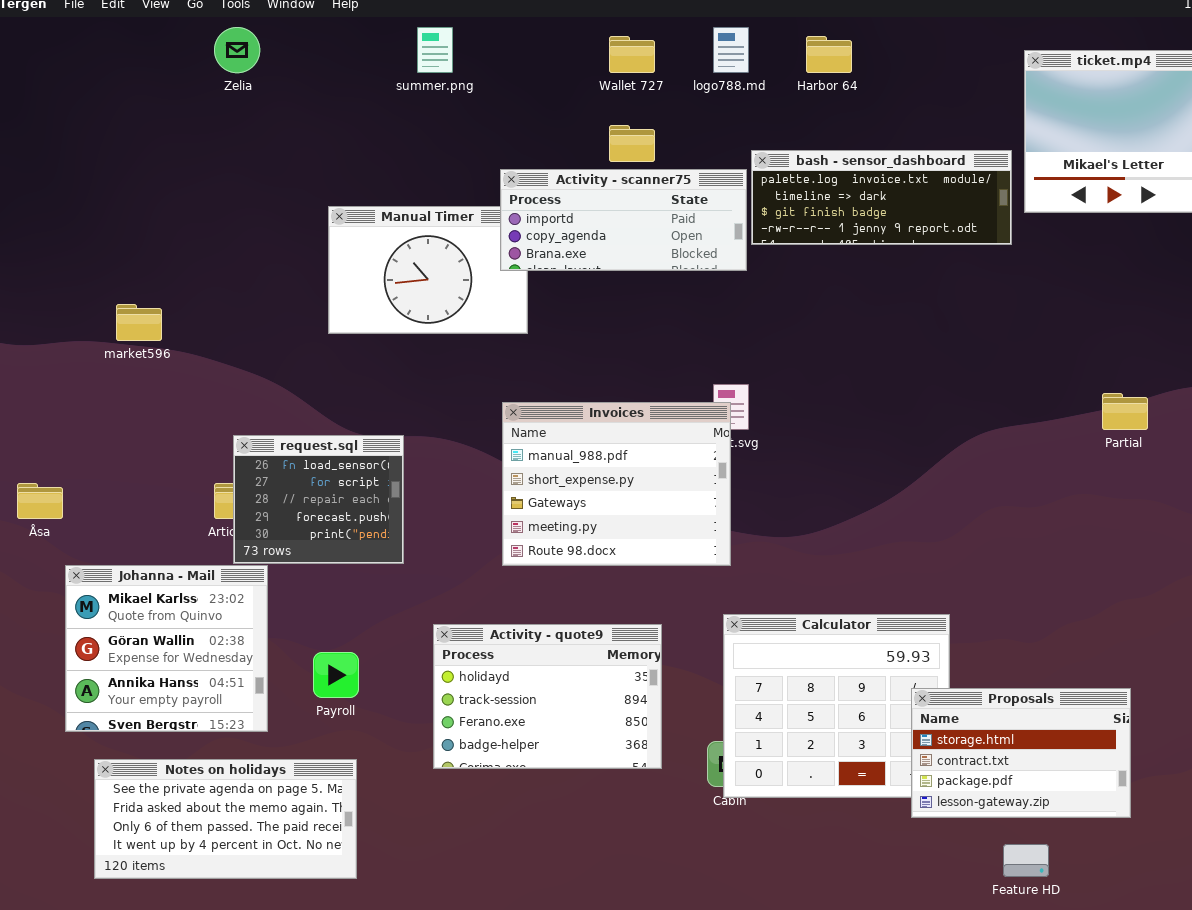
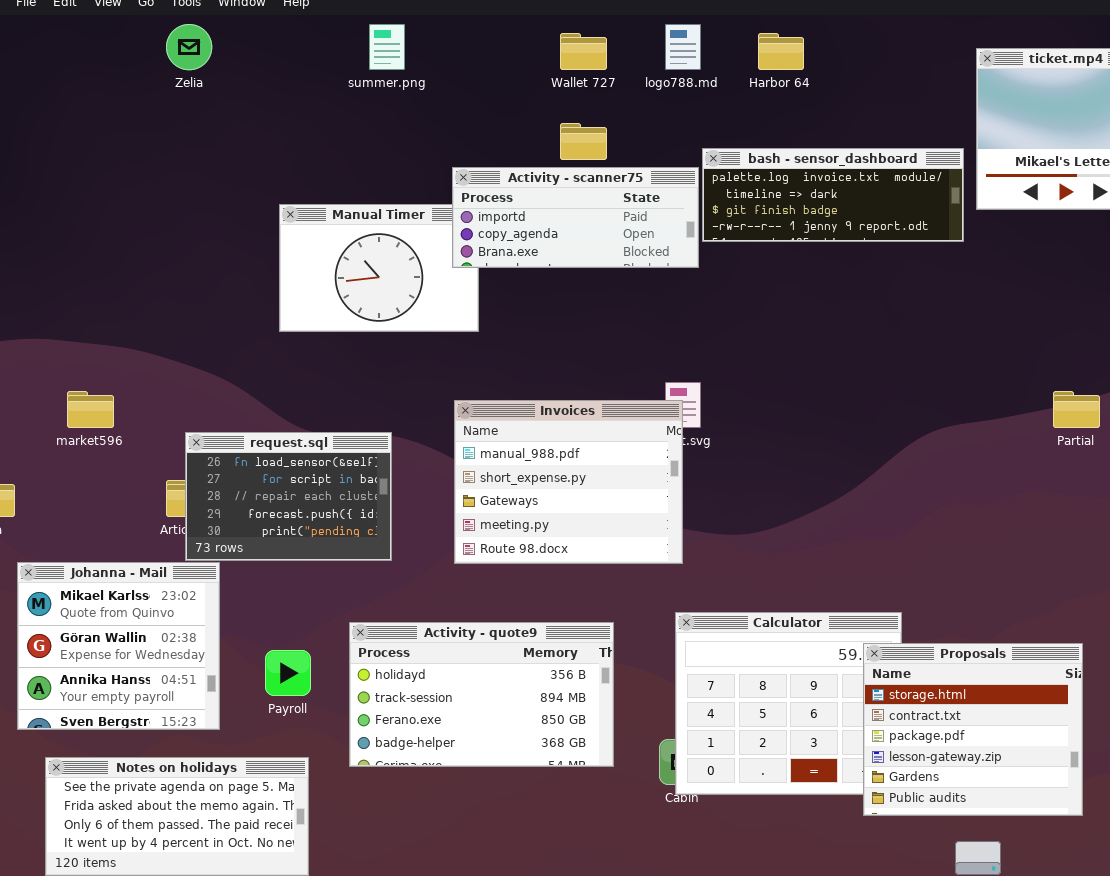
market596: [116,304,162,341] -> [67,391,114,428], moved
request.sql: [233,435,404,564] -> [185,432,392,561], resized
Activity - quote9: [433,624,662,769] -> [349,622,614,767], resized
Proposals: [911,688,1131,818] -> [863,643,1083,816], resized

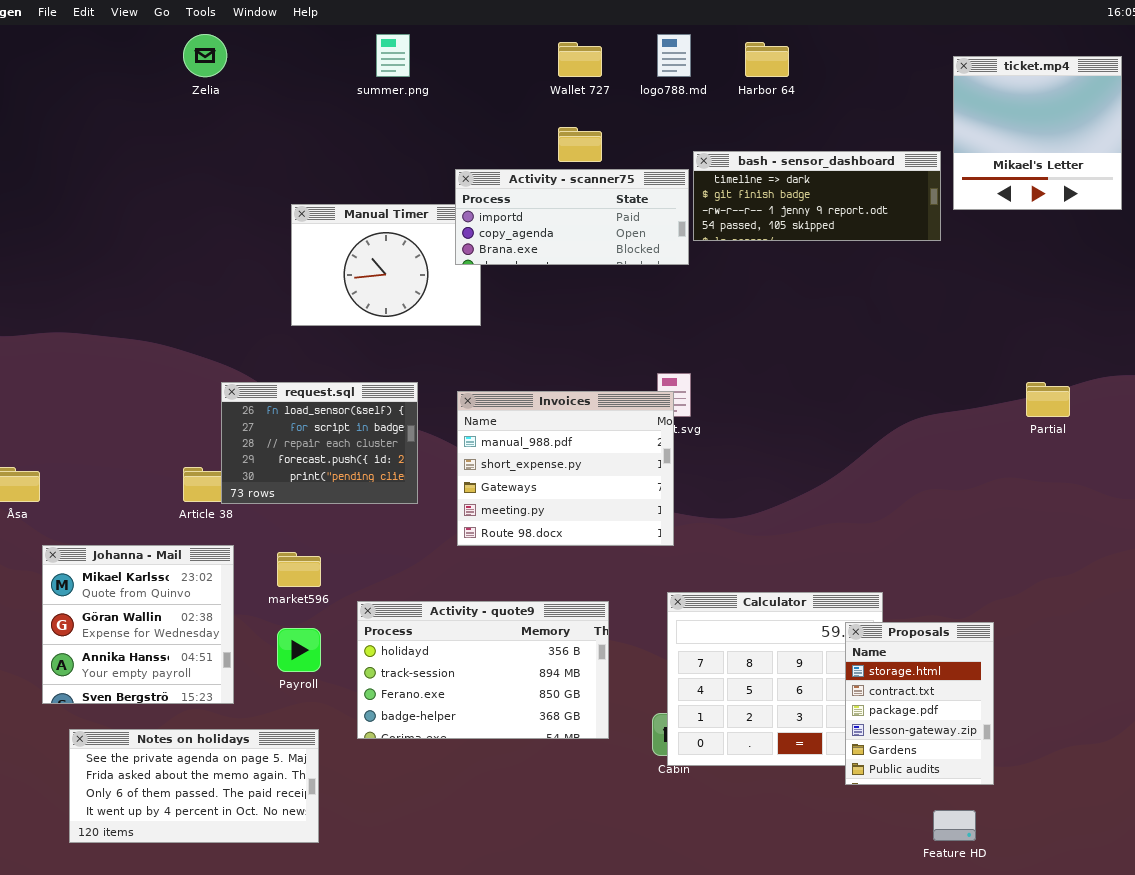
bash - sensor_dashboard: [702,148,964,242] -> [693,151,941,241], scrolled down 1 row
market596: [67,391,114,428] -> [277,552,321,587], moved
request.sql: [185,432,392,561] -> [221,382,418,504], moved
Proposals: [863,643,1083,816] -> [845,622,994,785], resized

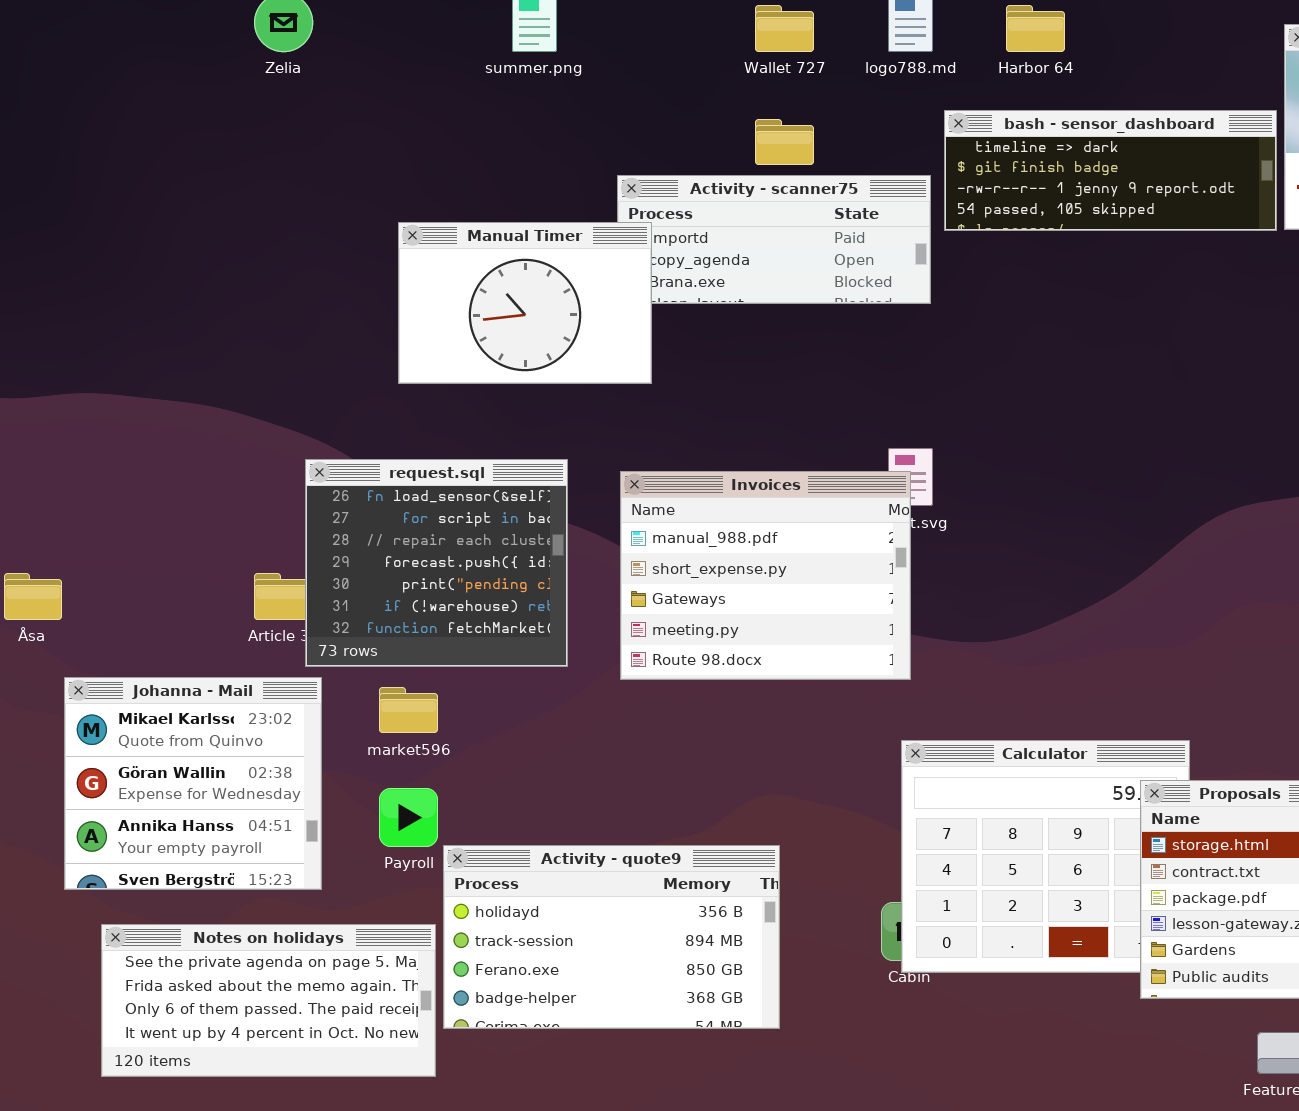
bash - sensor_dashboard: [693,151,941,241] -> [944,110,1277,231], moved
Manual Timer: [291,204,481,326] -> [398,222,652,384], raised
request.sql: [221,382,418,504] -> [305,459,568,667], resized
Activity - quote9: [357,601,609,739] -> [443,845,780,1029], moved

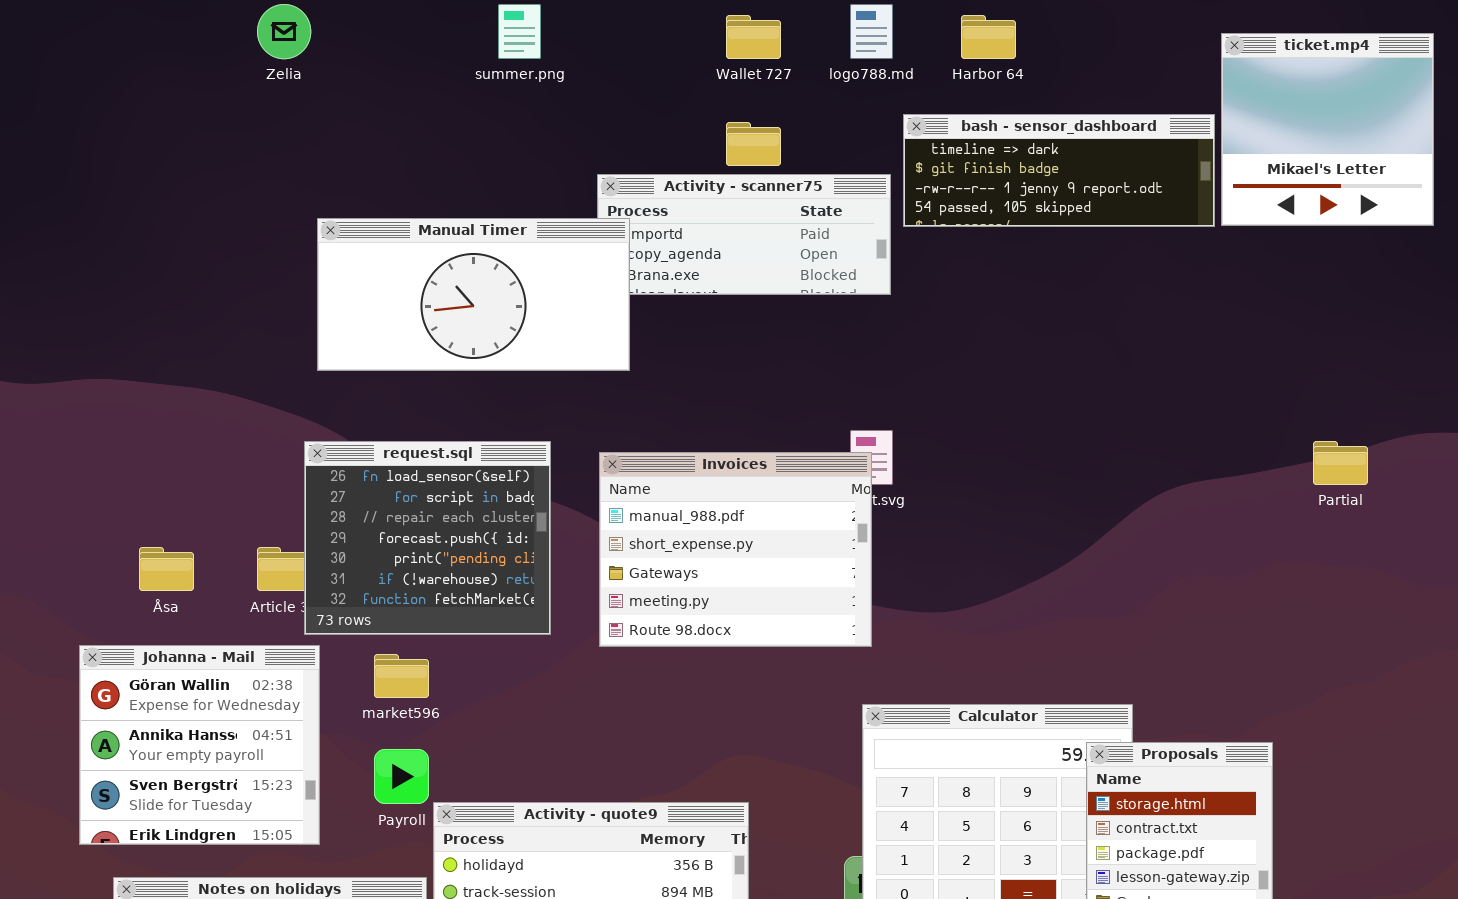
Manual Timer: [398,222,652,384] -> [317,218,630,371], resized
Åsa: [4,573,62,620] -> [139,547,194,591], moved
Johanna - Mail: [64,677,322,890] -> [79,645,320,845], scrolled down 1 row

